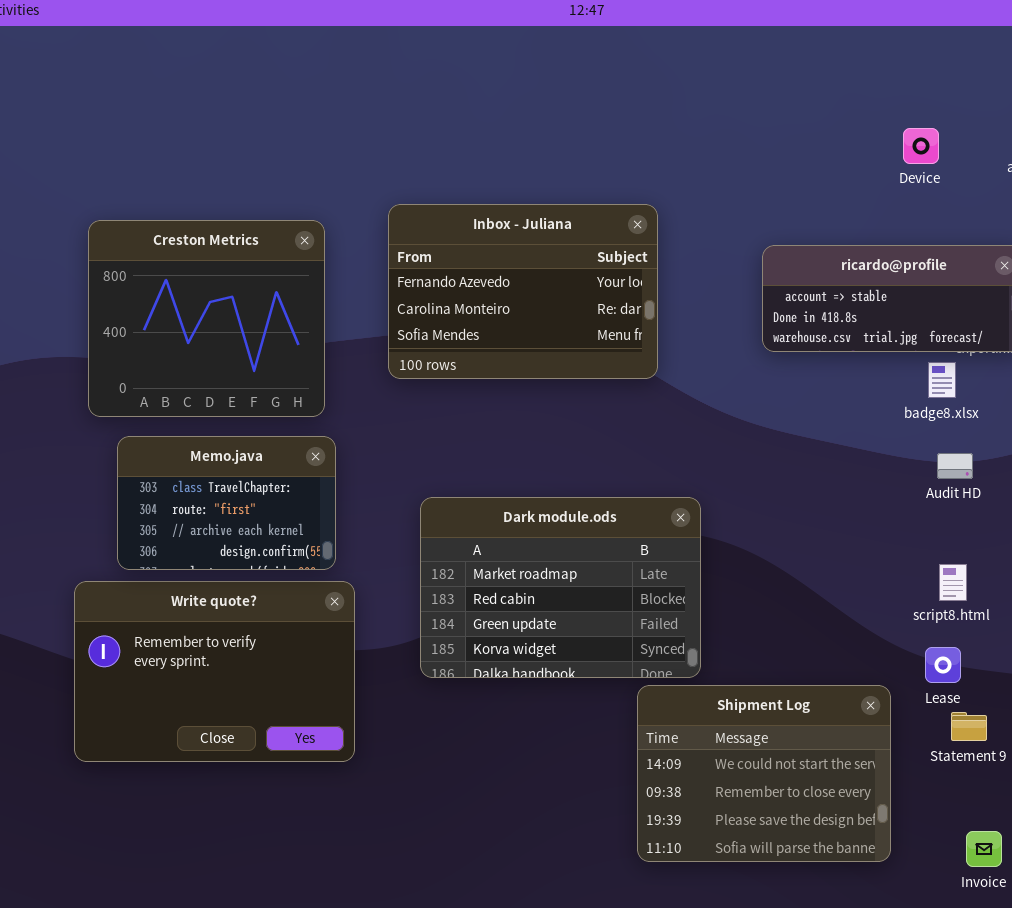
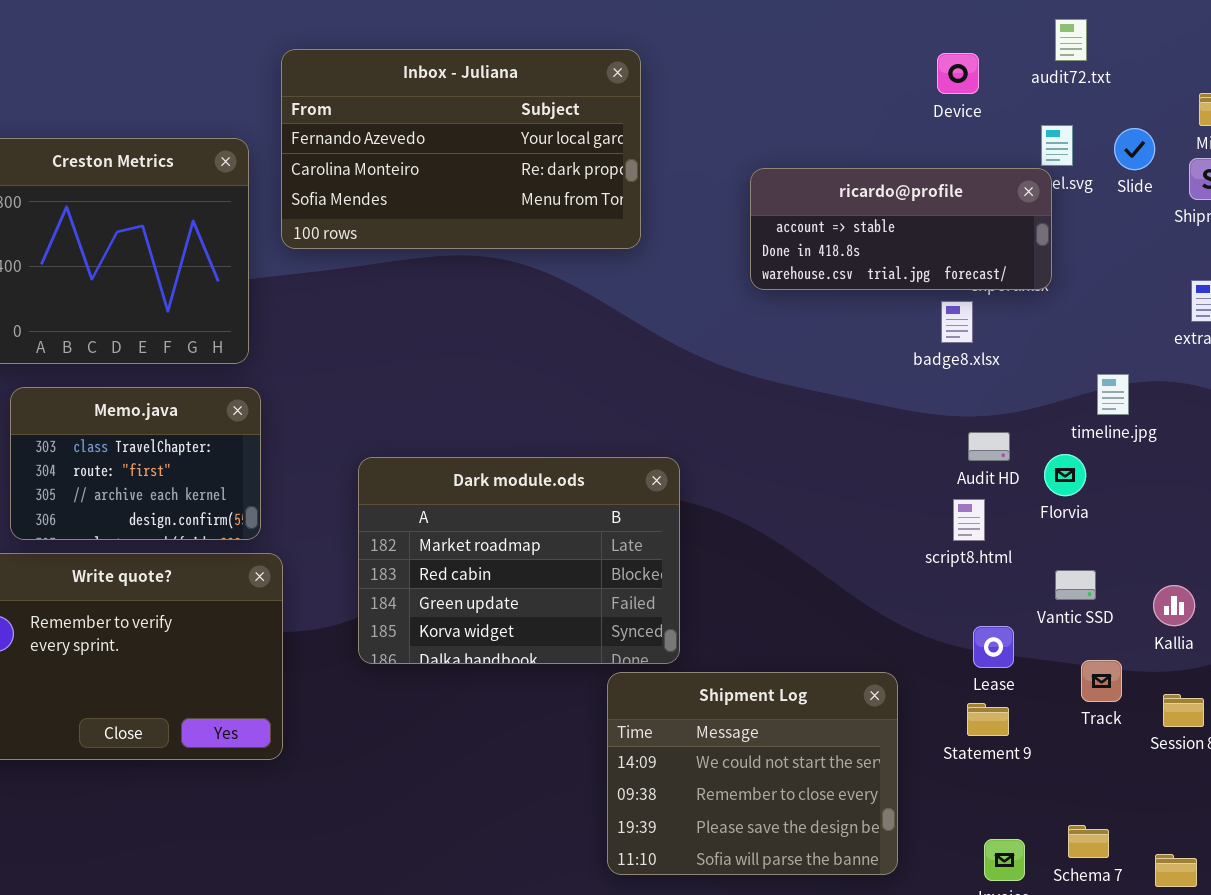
Device: [903,128,939,164] -> [937,53,979,94], moved
Inbox - Juliana: [388,204,658,379] -> [281,49,641,249], moved, resized
Audit HD: [937,453,973,479] -> [968,432,1010,461], moved
script8.html: [939,564,967,601] -> [953,499,985,541], moved
Lease: [925,647,961,683] -> [973,626,1014,668], moved

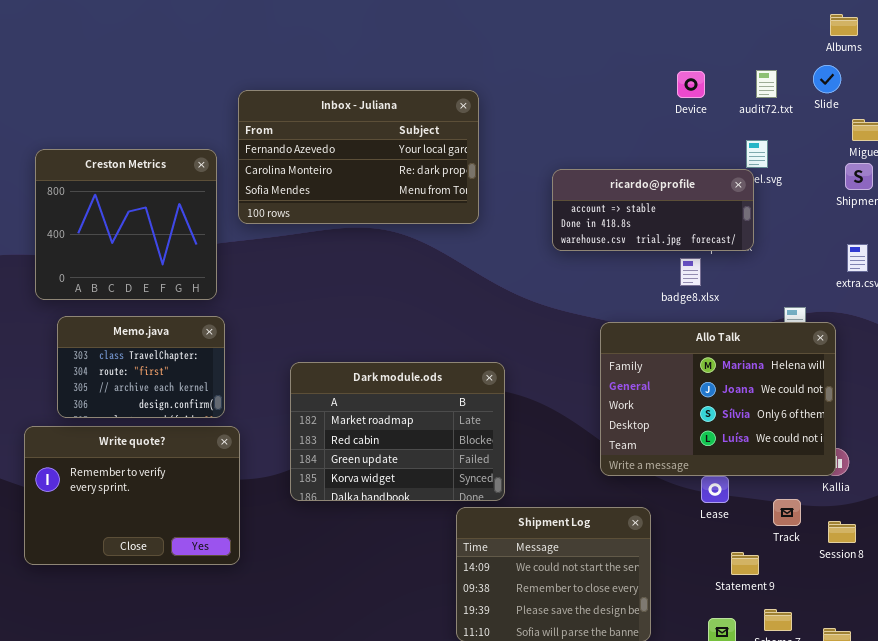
Device: [937,53,979,94] -> [677,71,705,98], moved
Slide: [1114,128,1155,170] -> [813,65,841,93], moved
Allo Talk: none -> [600,322,836,476], opened
Statement 9: [967,703,1009,736] -> [731,552,759,575], moved

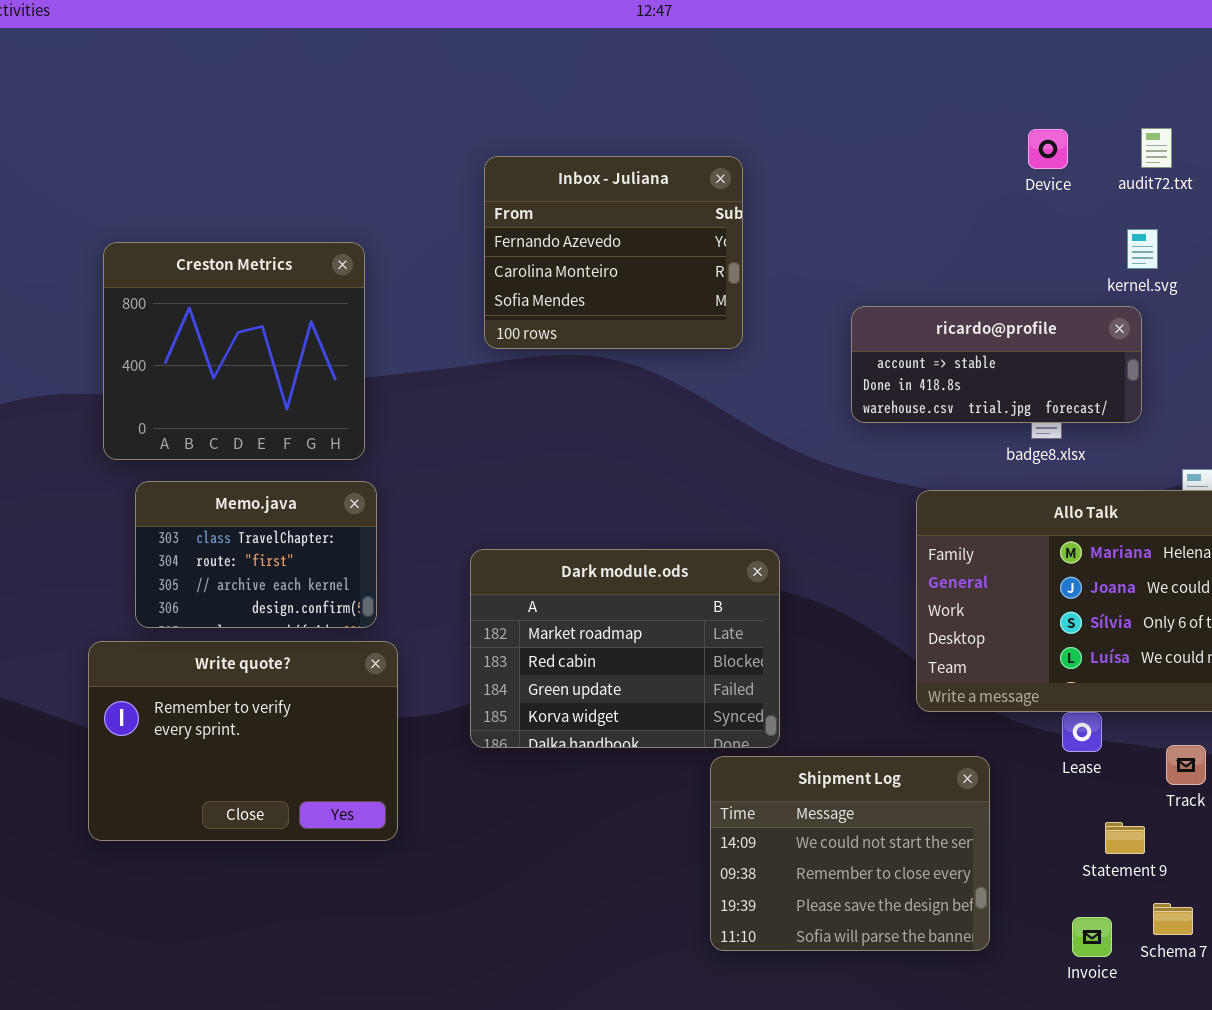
Inbox - Juliana: [238,90,479,224] -> [484,156,743,349], resized
ricardo@profile: [552,169,754,251] -> [851,306,1142,423], moved

